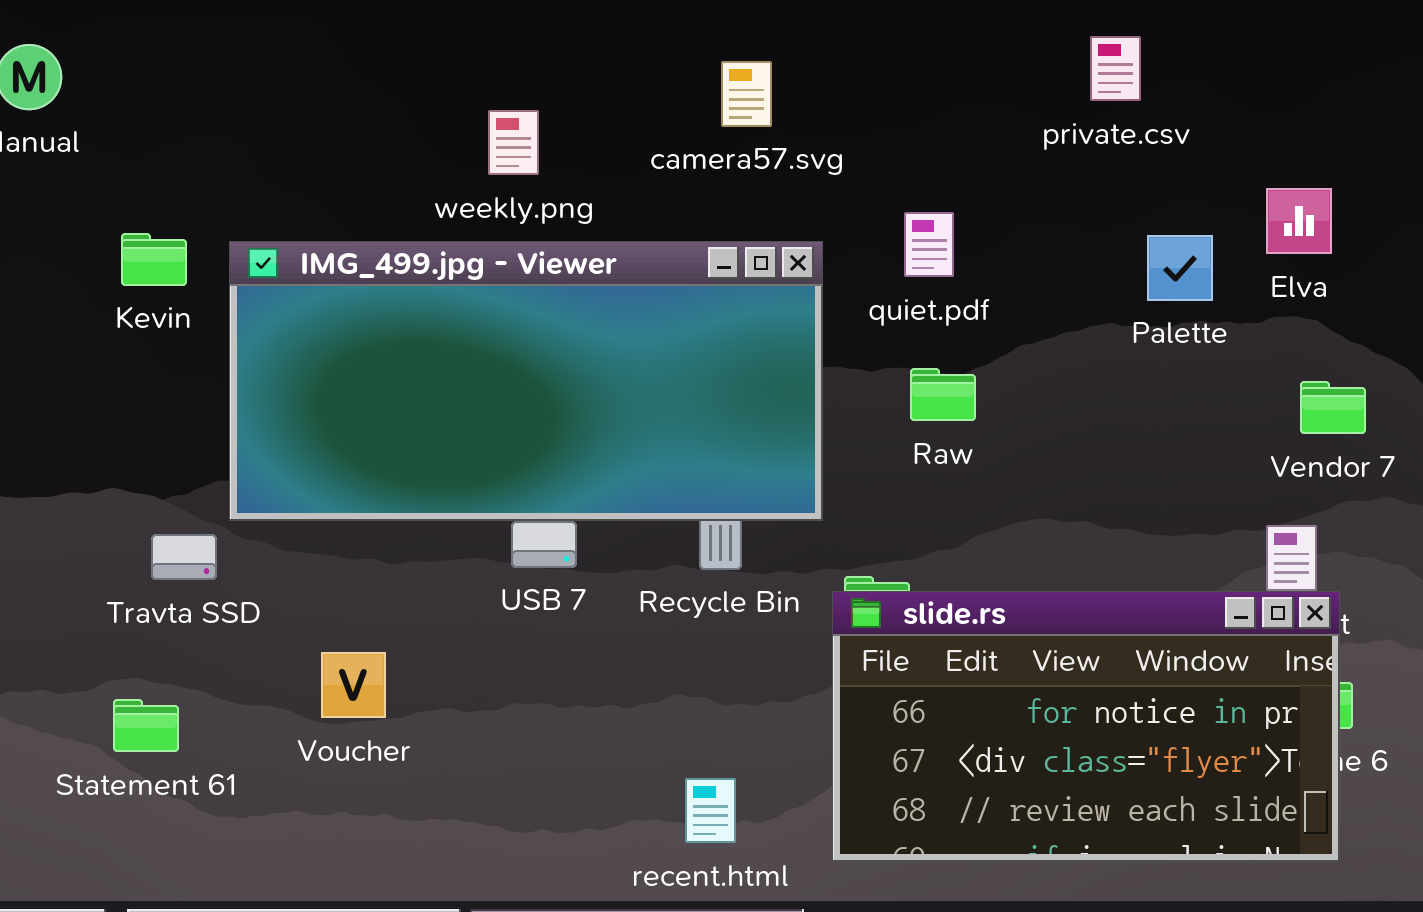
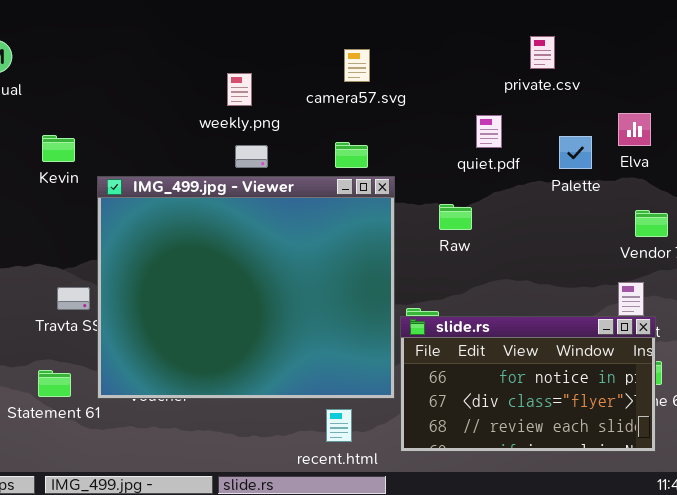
quiet.pdf: [904,212,954,277] -> [476,115,502,148], moved
IMG_499.jpg - Viewer: [229,241,823,521] -> [97,176,395,399], moved, resized

